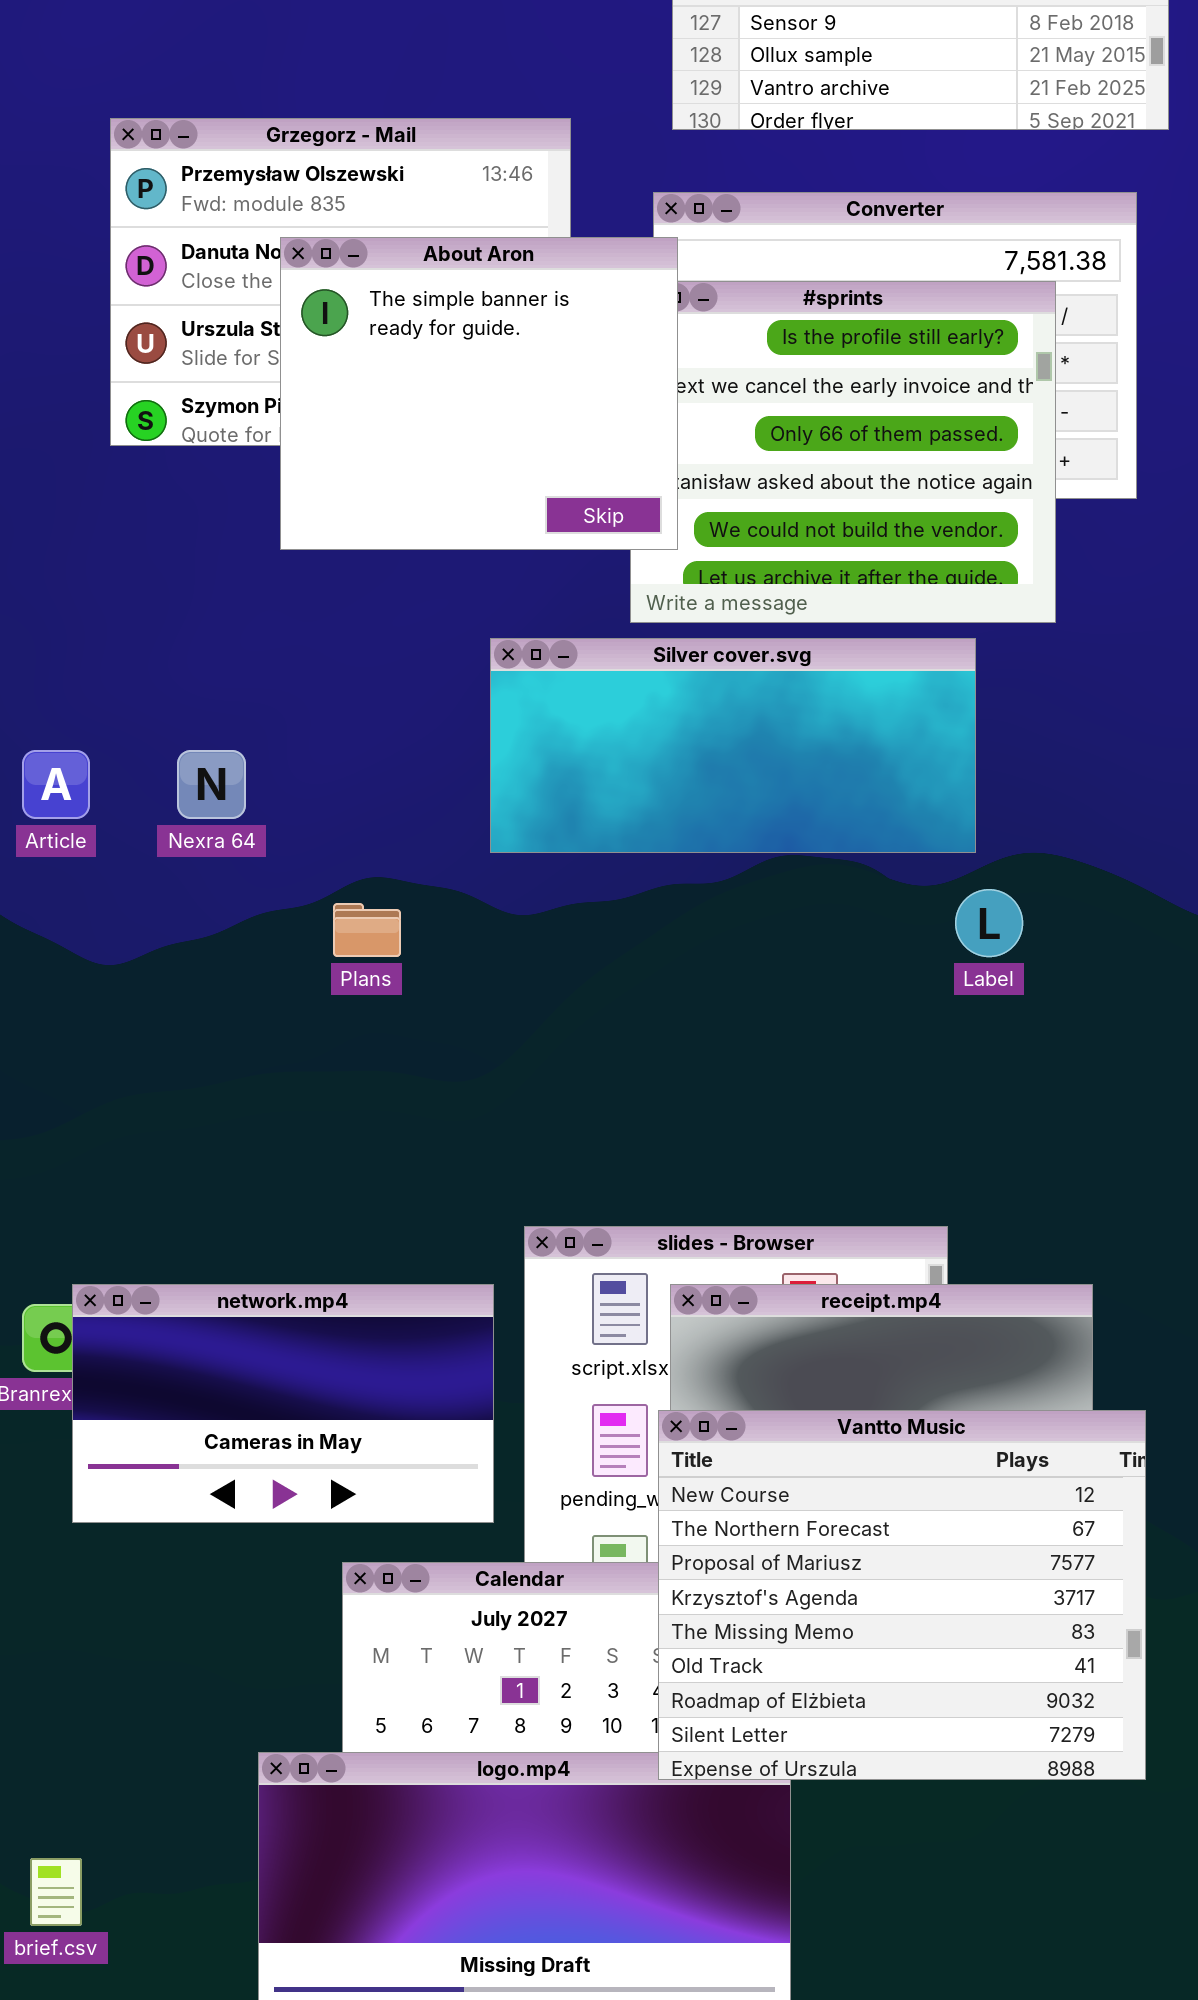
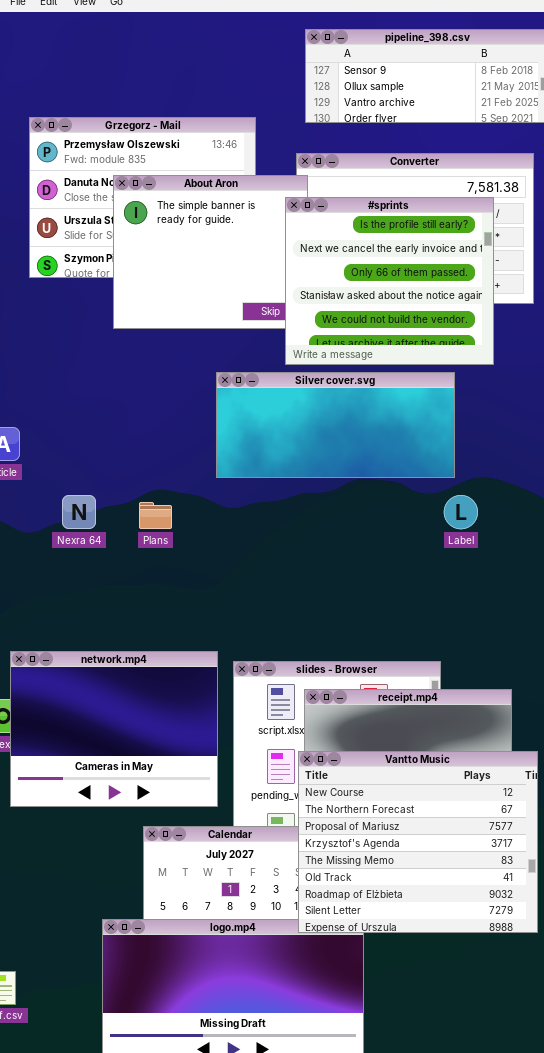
#sprints: [630,281,1056,623] -> [285,197,494,365], raised
Nexra 64: [177,750,246,819] -> [62,495,96,529], moved
network.mp4: [72,1284,494,1523] -> [10,651,218,807], resized

